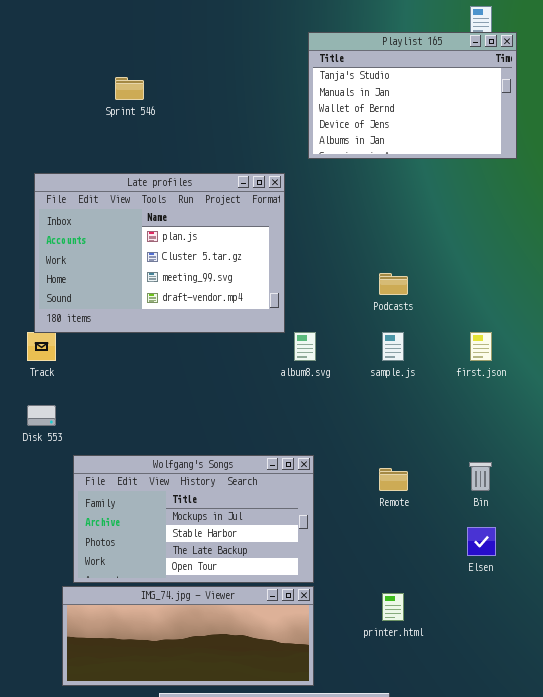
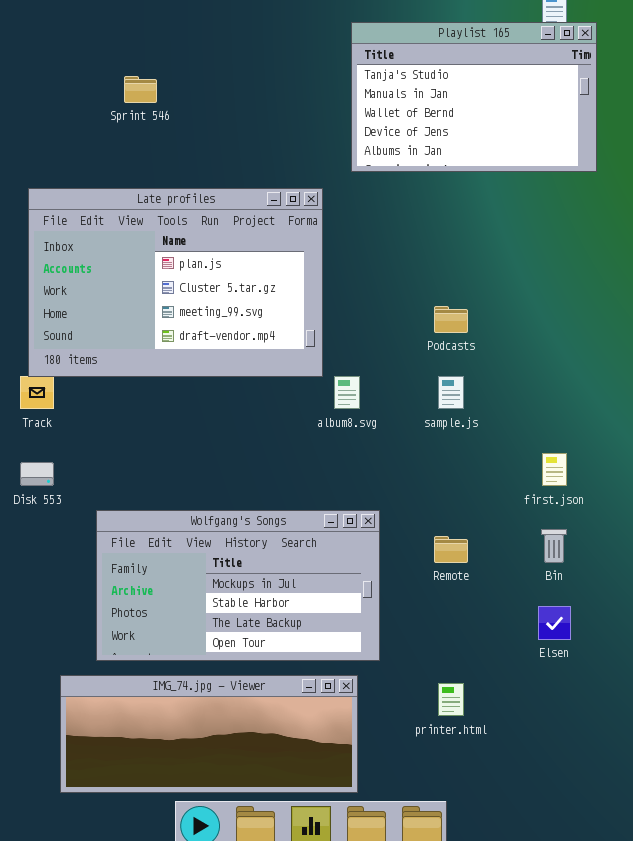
first.json: [470,332,492,361] -> [542,453,567,486], moved
Wolfgang's Songs: [73,455,314,583] -> [96,510,380,661], moved

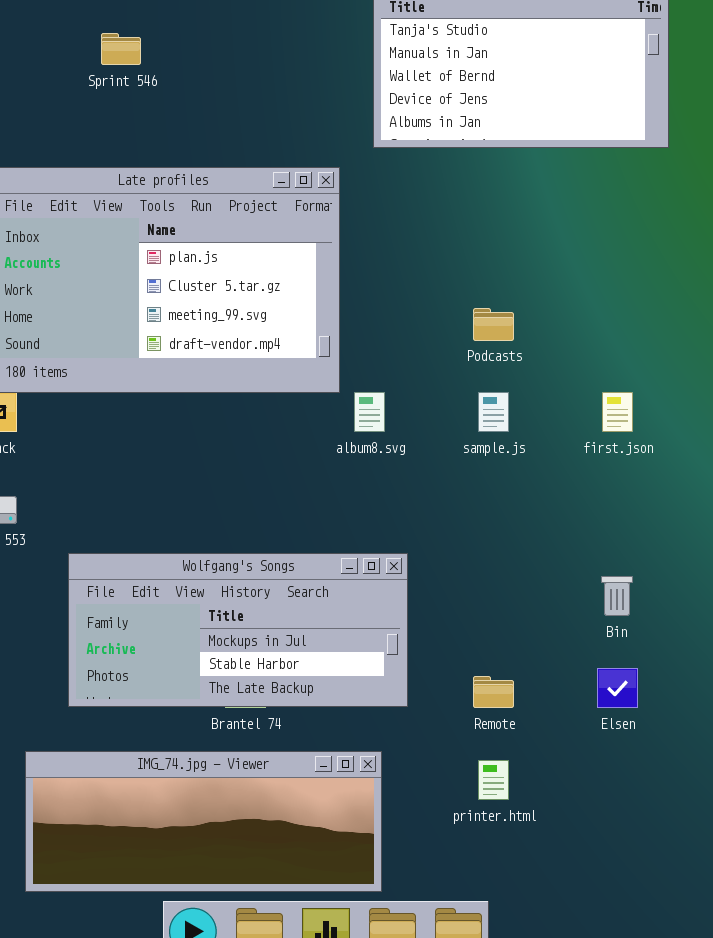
first.json: [542,453,567,486] -> [602,392,633,432], moved
Wolfgang's Songs: [96,510,380,661] -> [68,553,408,707], resized
Remote: [434,536,468,563] -> [473,676,514,708], moved

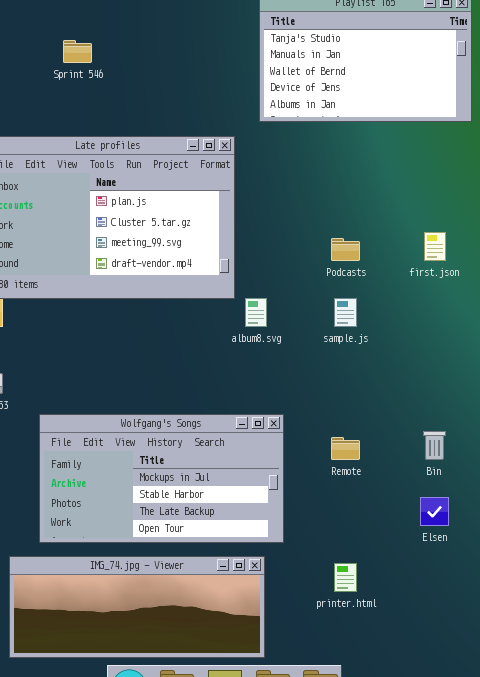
first.json: [602,392,633,432] -> [424,232,446,261], moved
Wolfgang's Songs: [68,553,408,707] -> [39,414,284,543], resized
Remote: [473,676,514,708] -> [331,437,360,460], moved

